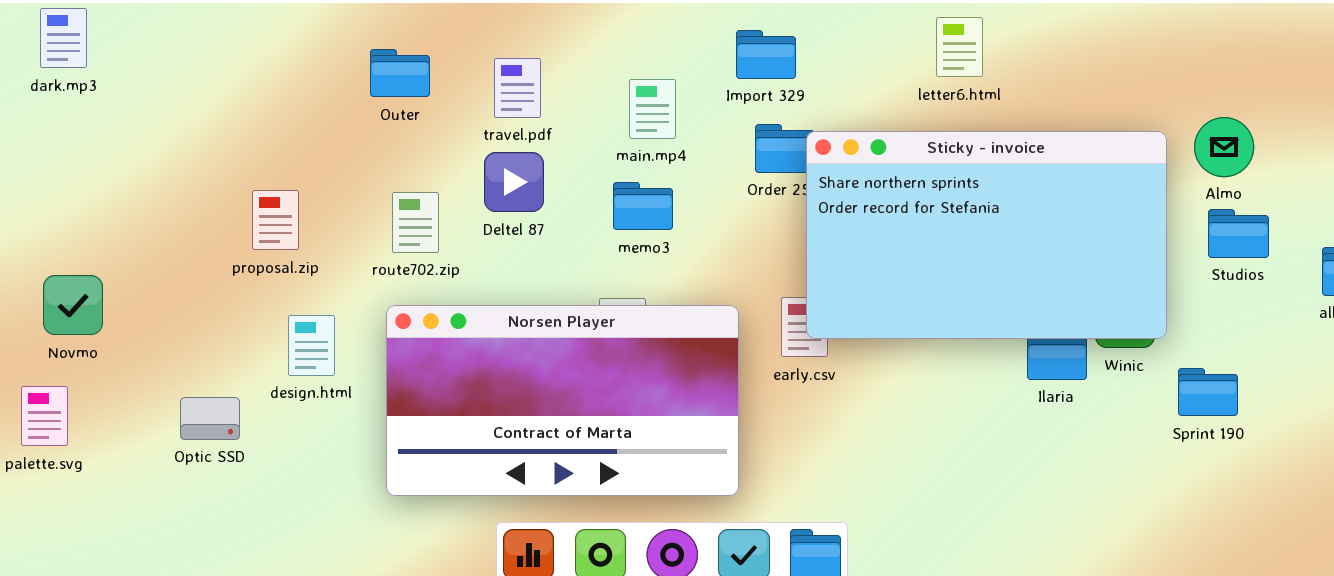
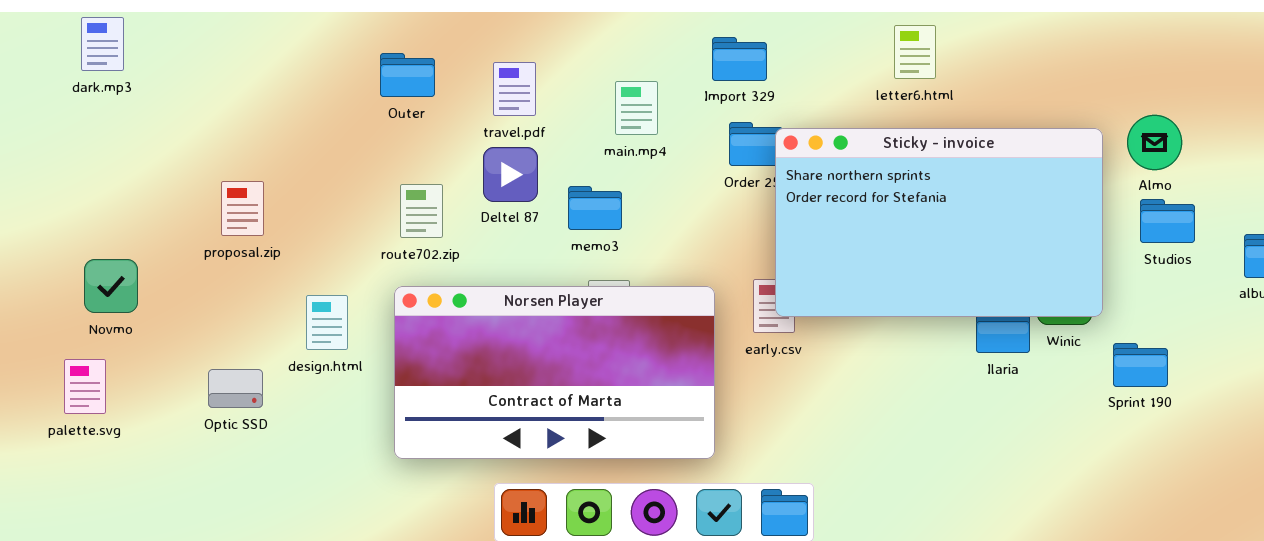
memo3: [613,182,673,230] -> [568,186,622,230], moved
proposal.zip: [252,190,299,250] -> [221,181,264,236], moved

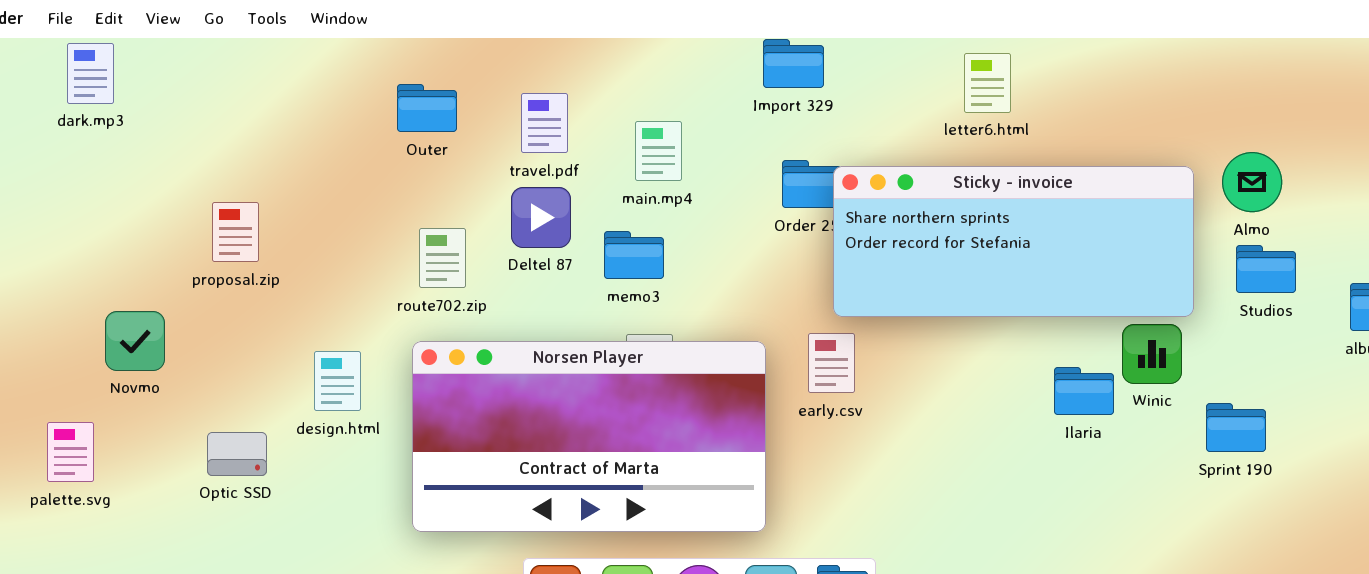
Import 329: [712,37,767,81] -> [763,39,824,88], moved
main.mp4: [615,81,658,135] -> [635,121,682,181], moved
Sticky - invoice: [775,128,1103,317] -> [833,166,1194,317], resized
proposal.zip: [221,181,264,236] -> [212,202,259,262], moved
Novmo: [84,259,138,313] -> [105,311,165,371], moved

